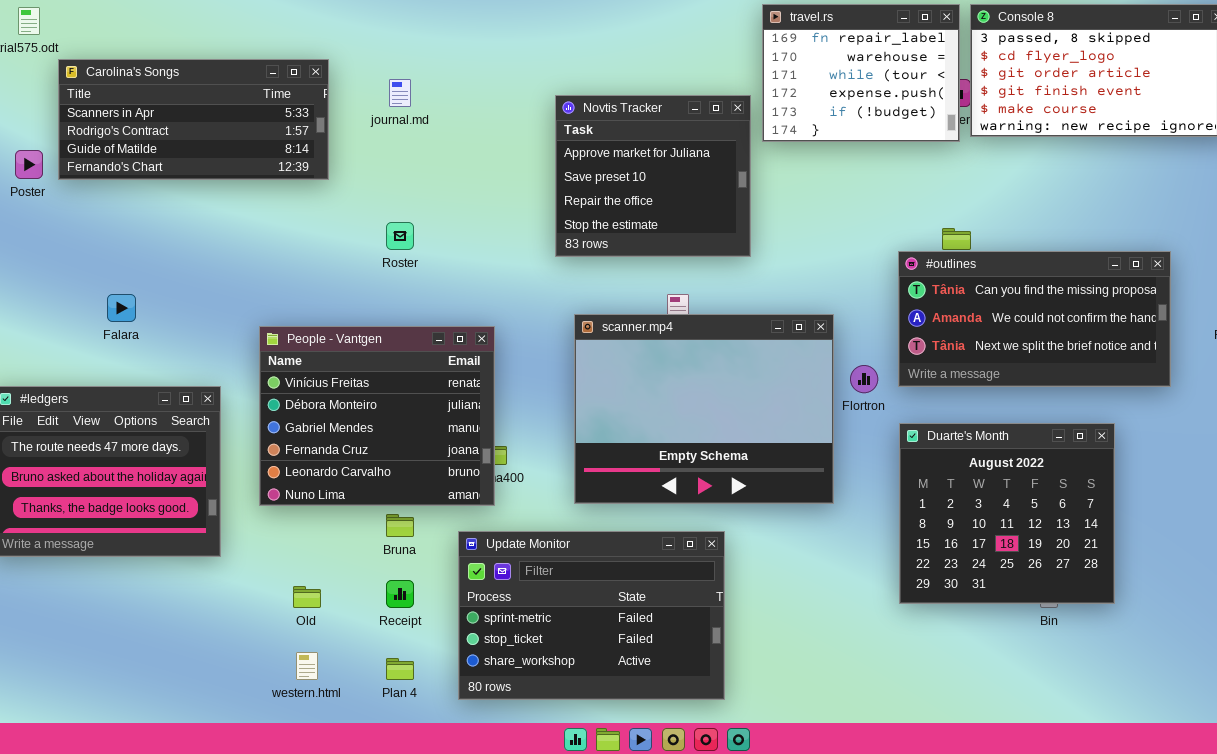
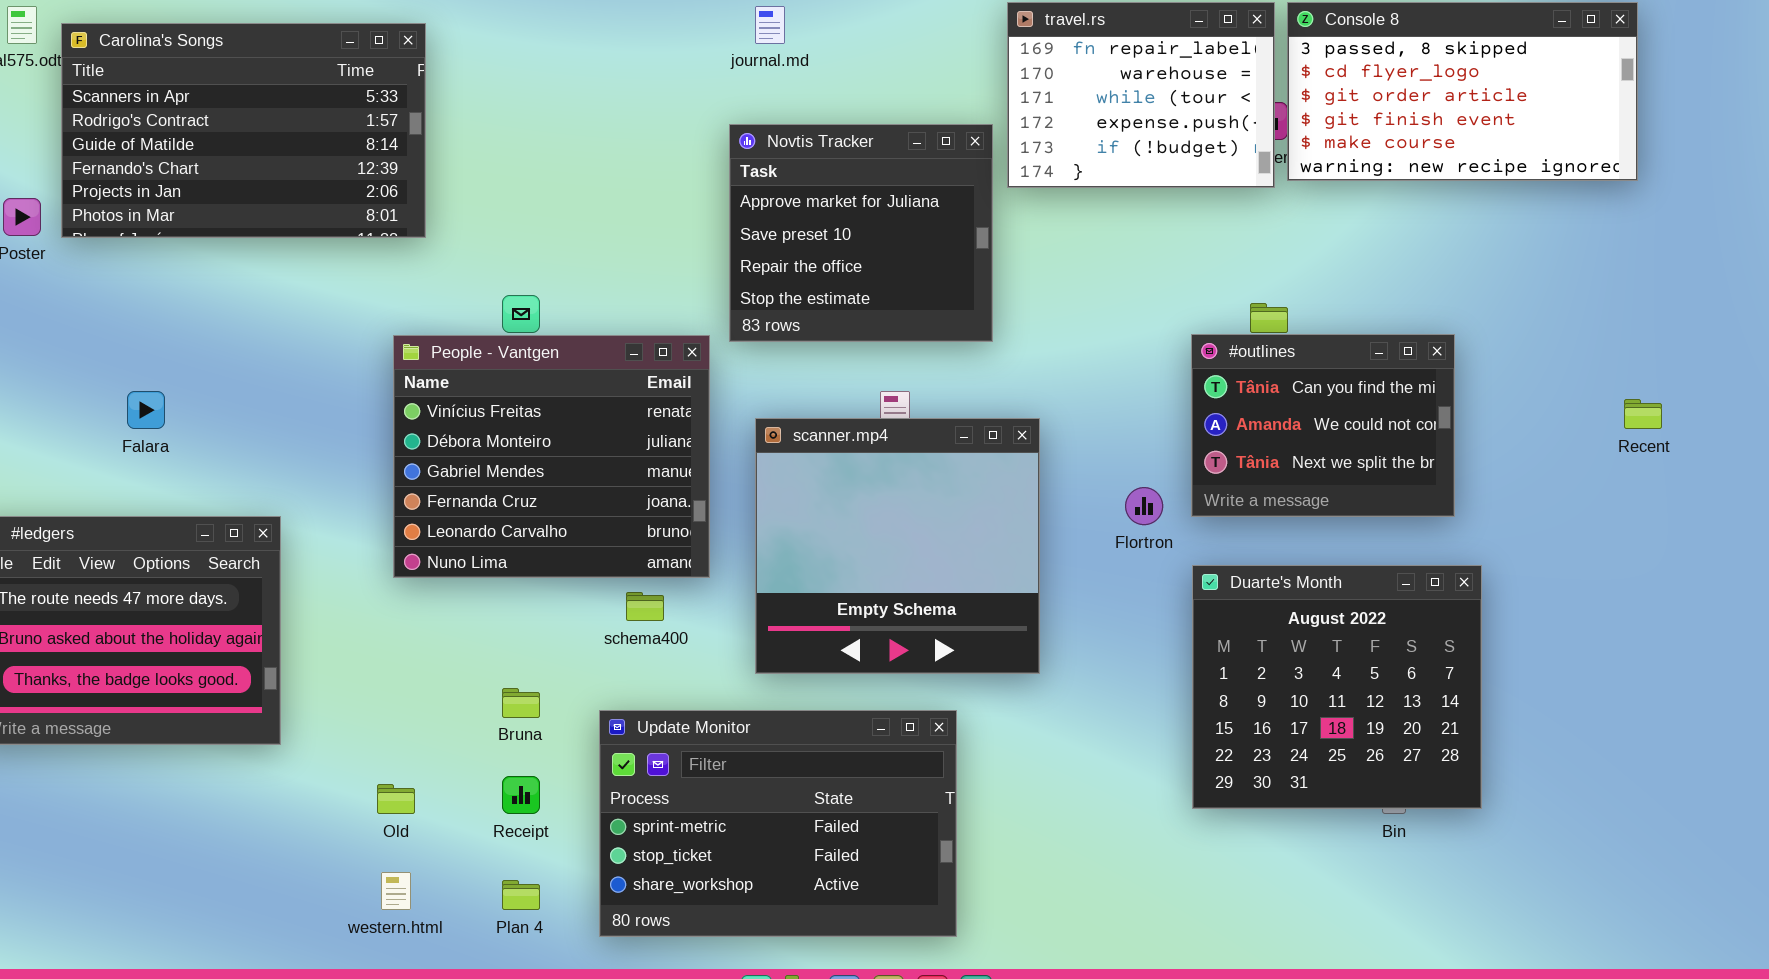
Carolina's Songs: [58,59,329,180] -> [61,23,426,238], resized
journal.md: [389,79,411,107] -> [755,6,785,44], moved
#outlines: [898,251,1171,387] -> [1191,334,1455,517], resized
scanner.mp4: [574,314,834,504] -> [755,418,1040,674], resized
People - Vantgen: [259,326,495,506] -> [393,335,710,578], moved

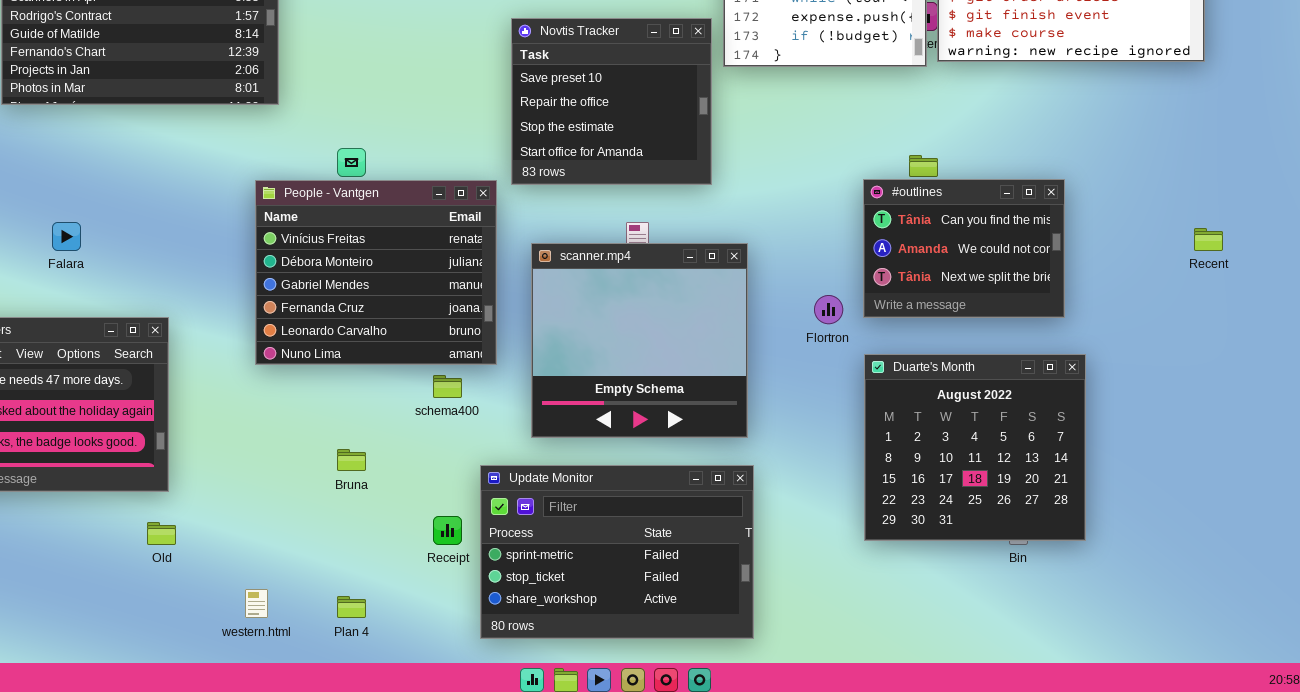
Novtis Tracker: [729,124,993,342] -> [511,18,712,185], scrolled down 1 row
Update Monitor: [599,710,957,937] -> [480,465,754,639], moved
Receipt: [502,776,540,814] -> [433,516,462,545], moved
Old: [377,784,415,814] -> [147,522,176,545], moved

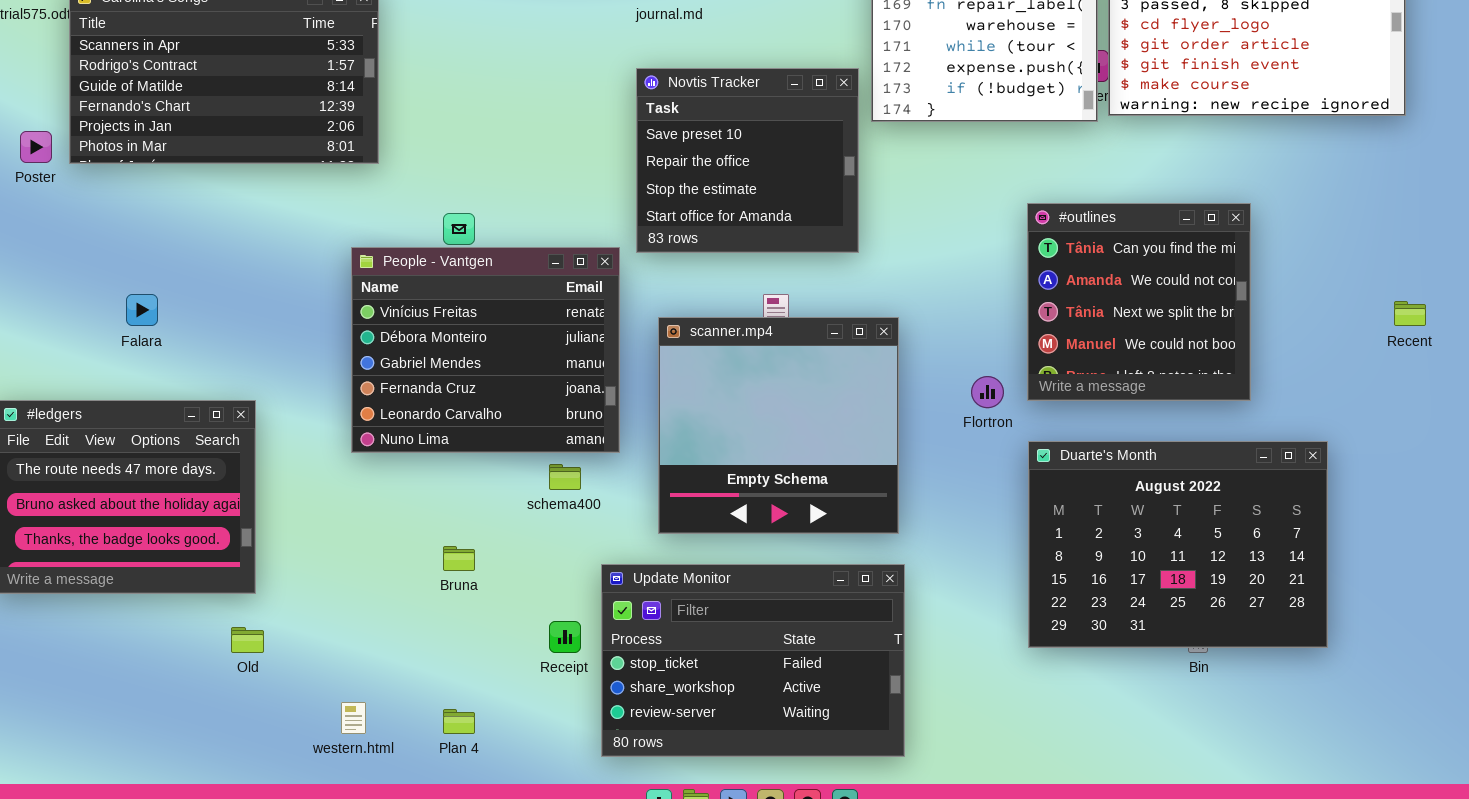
#outlines: [863,179,1065,318] -> [1027,203,1251,401], resized
Duarte's Month: [864,354,1086,541] -> [1028,441,1328,648], resized
Update Monitor: [480,465,754,639] -> [601,564,905,757], scrolled down 1 row

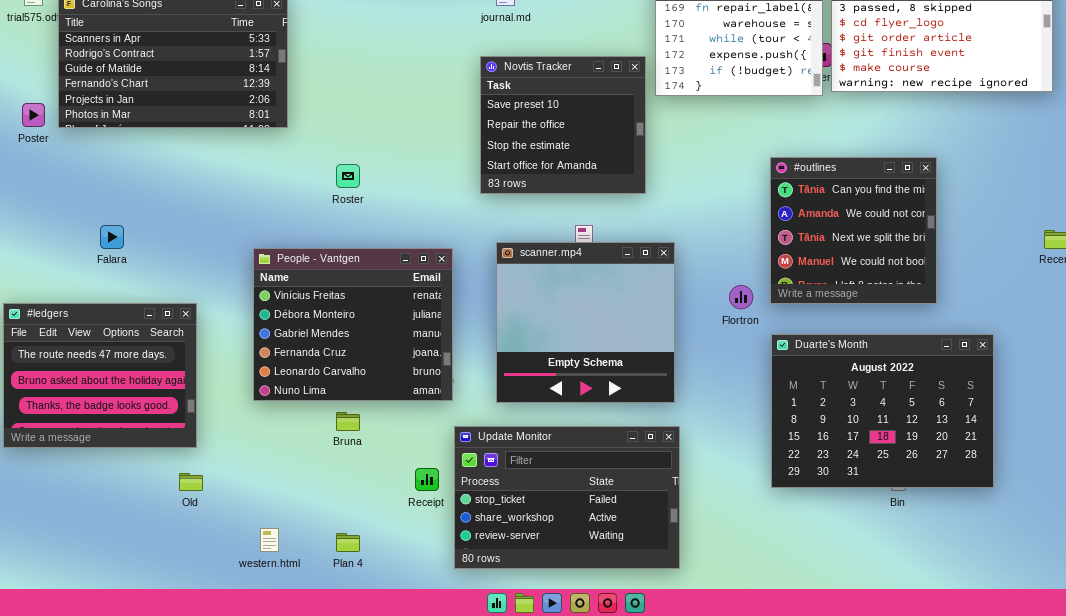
People - Vantgen: [351,247,620,453] -> [253,248,453,401], moved

